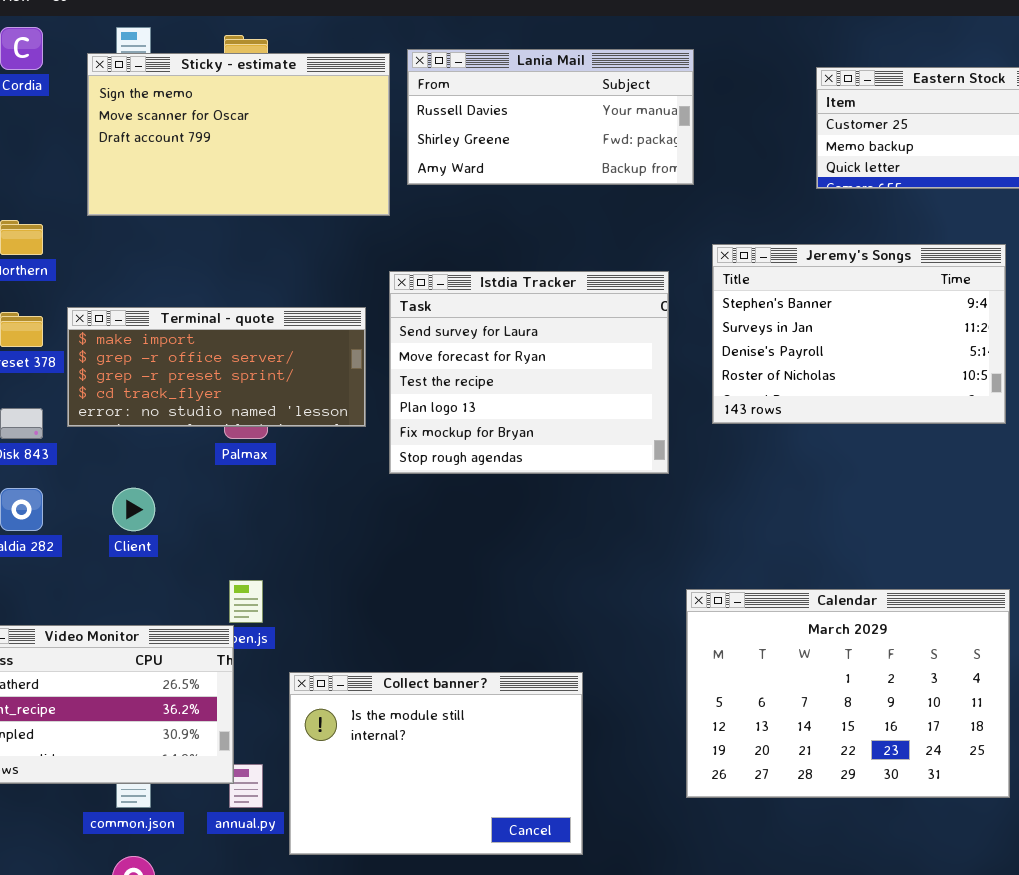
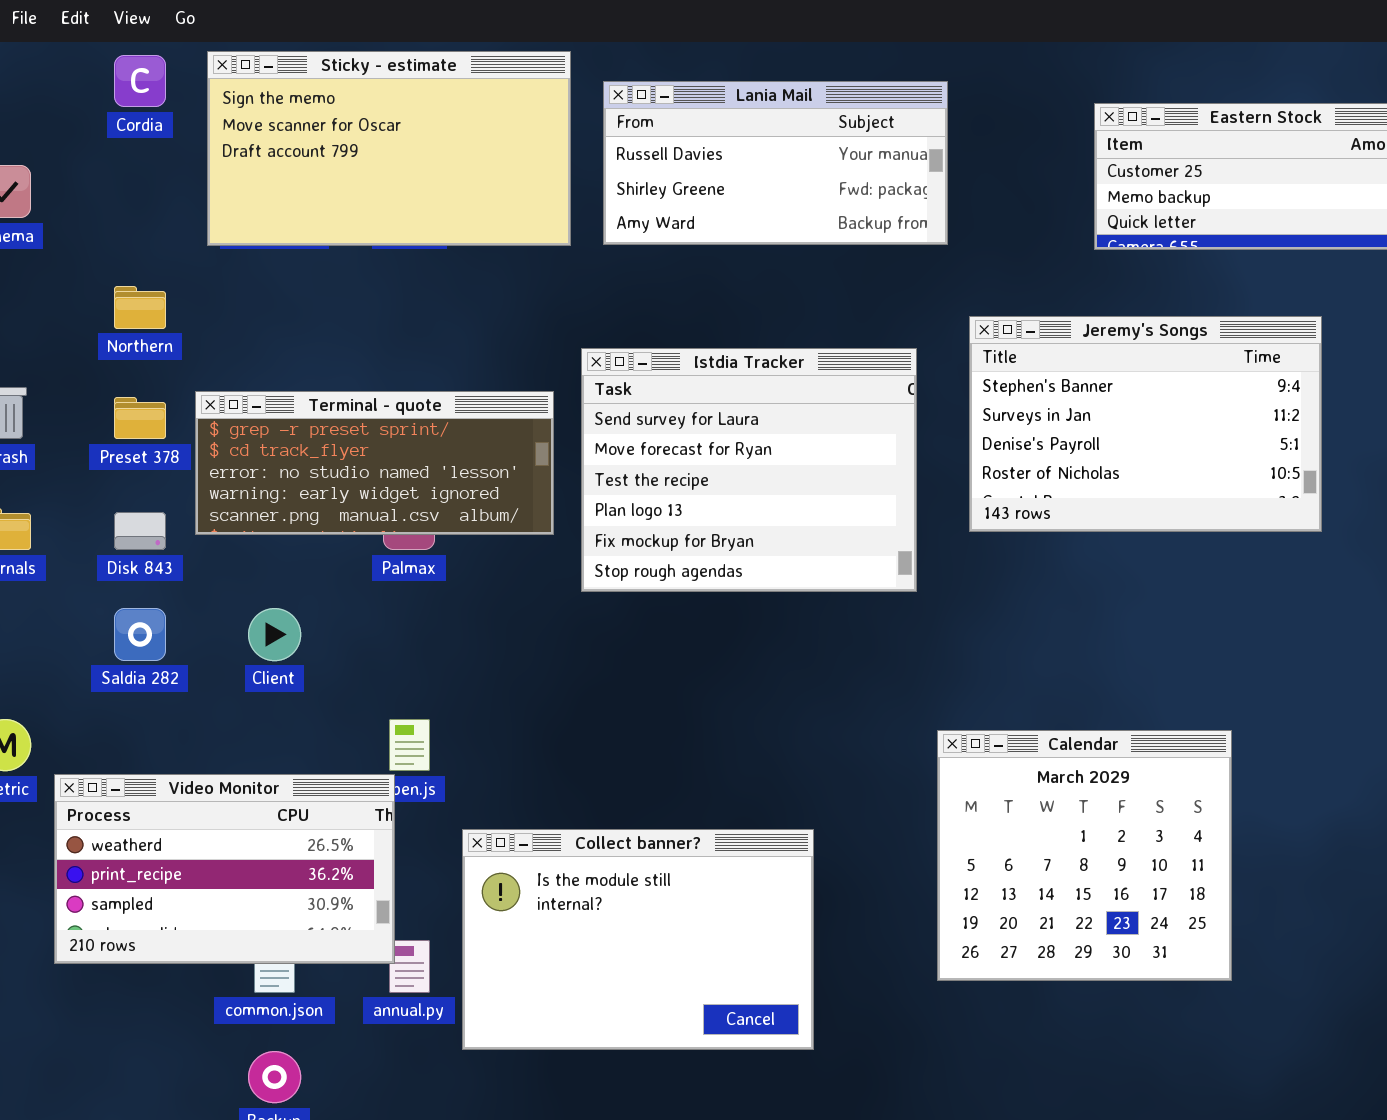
Sticky - estimate: [87,53,390,216] -> [207,51,571,246], moved
Terminal - quote: [67,307,366,427] -> [195,391,554,535], scrolled down 2 rows
Calendar: [686,589,1010,798] -> [937,730,1232,981], resized

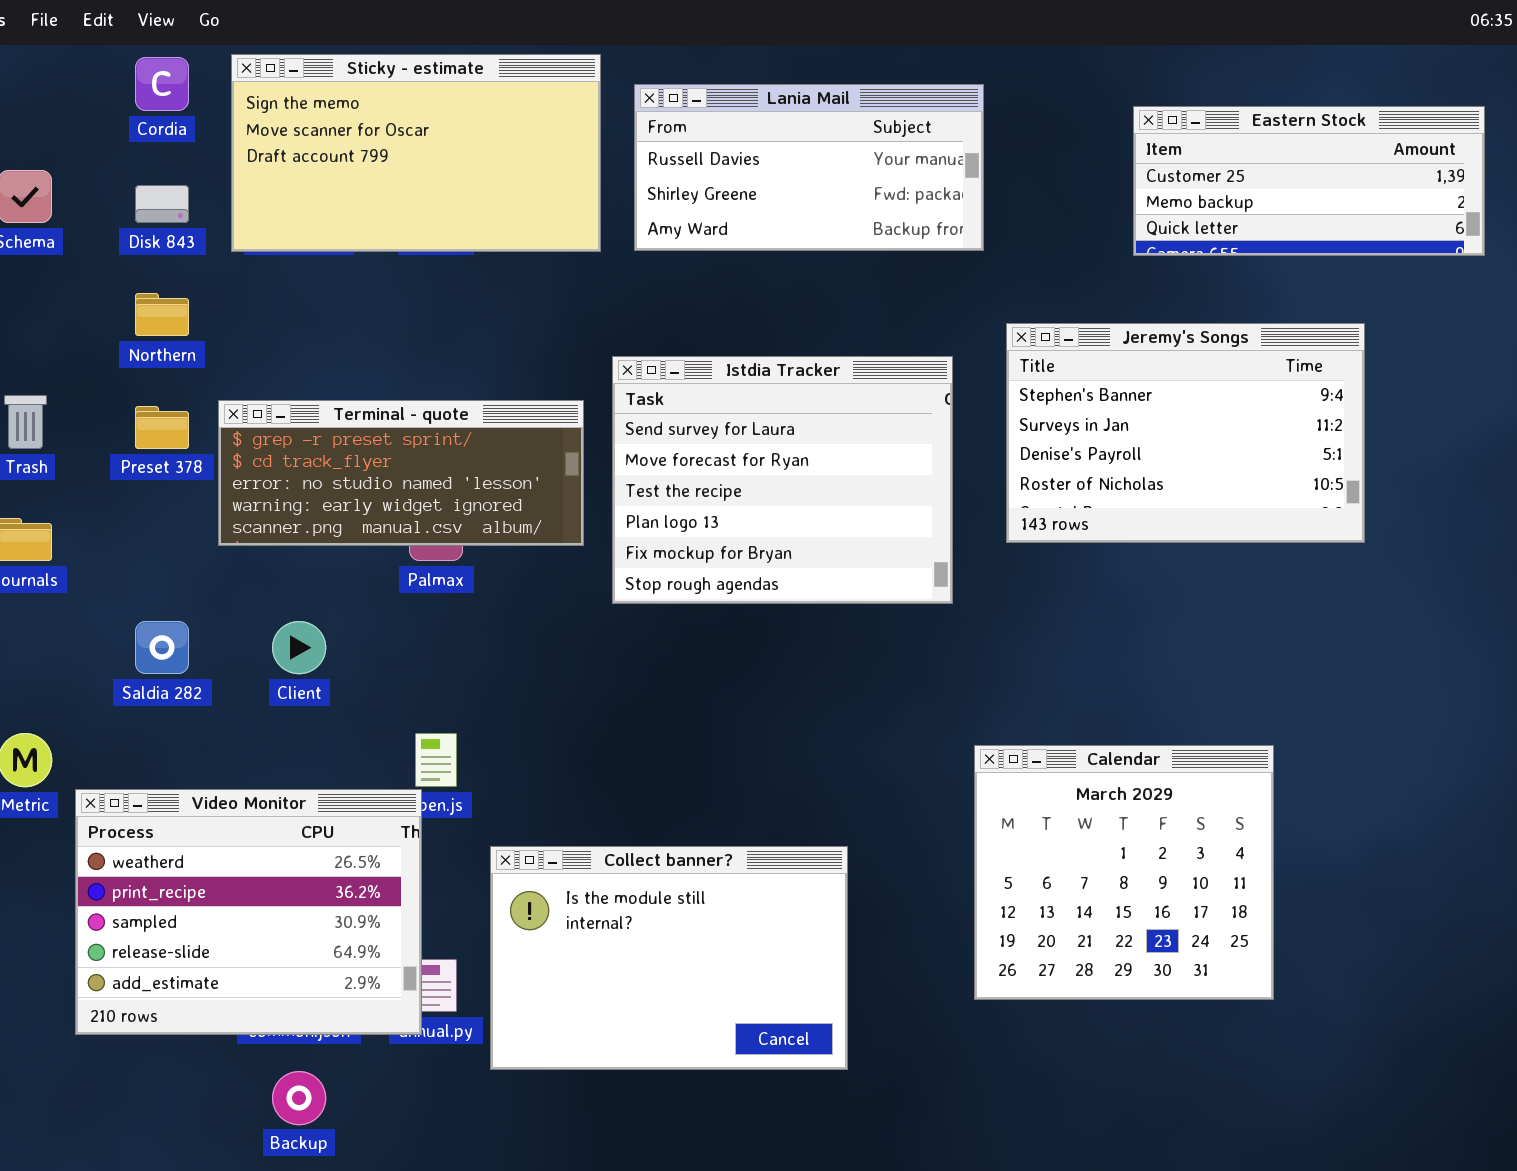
Disk 843: [114,512,166,550] -> [135,185,189,223], moved
Video Monitor: [54,774,395,964] -> [75,789,422,1035], resized

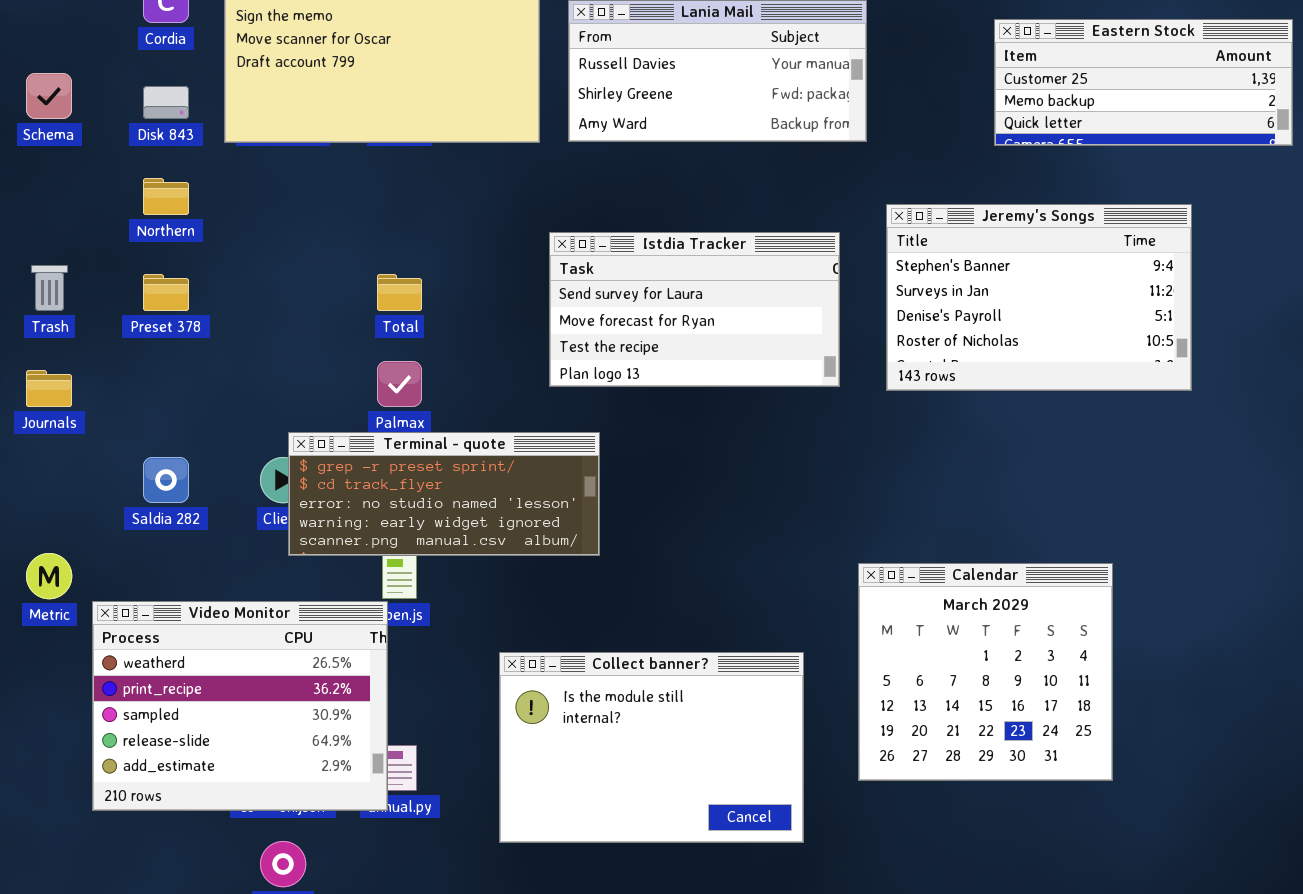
Istdia Tracker: [612,356,953,604] -> [549,232,840,387], resized
Terminal - quote: [218,400,584,546] -> [288,432,600,556], moved
Collect banner?: [490,846,848,1070] -> [499,652,804,843], moved

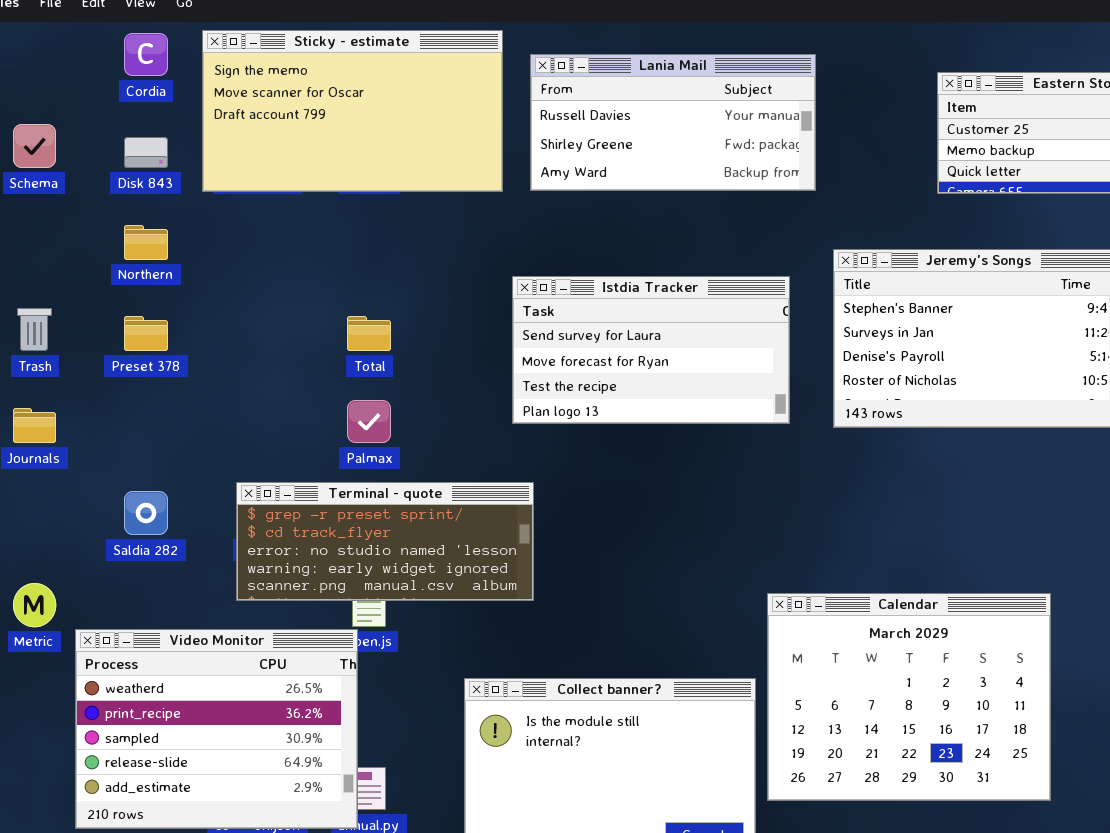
Terminal - quote: [288,432,600,556] -> [236,482,534,601], moved
Calendar: [858,563,1113,781] -> [767,593,1051,801], resized

